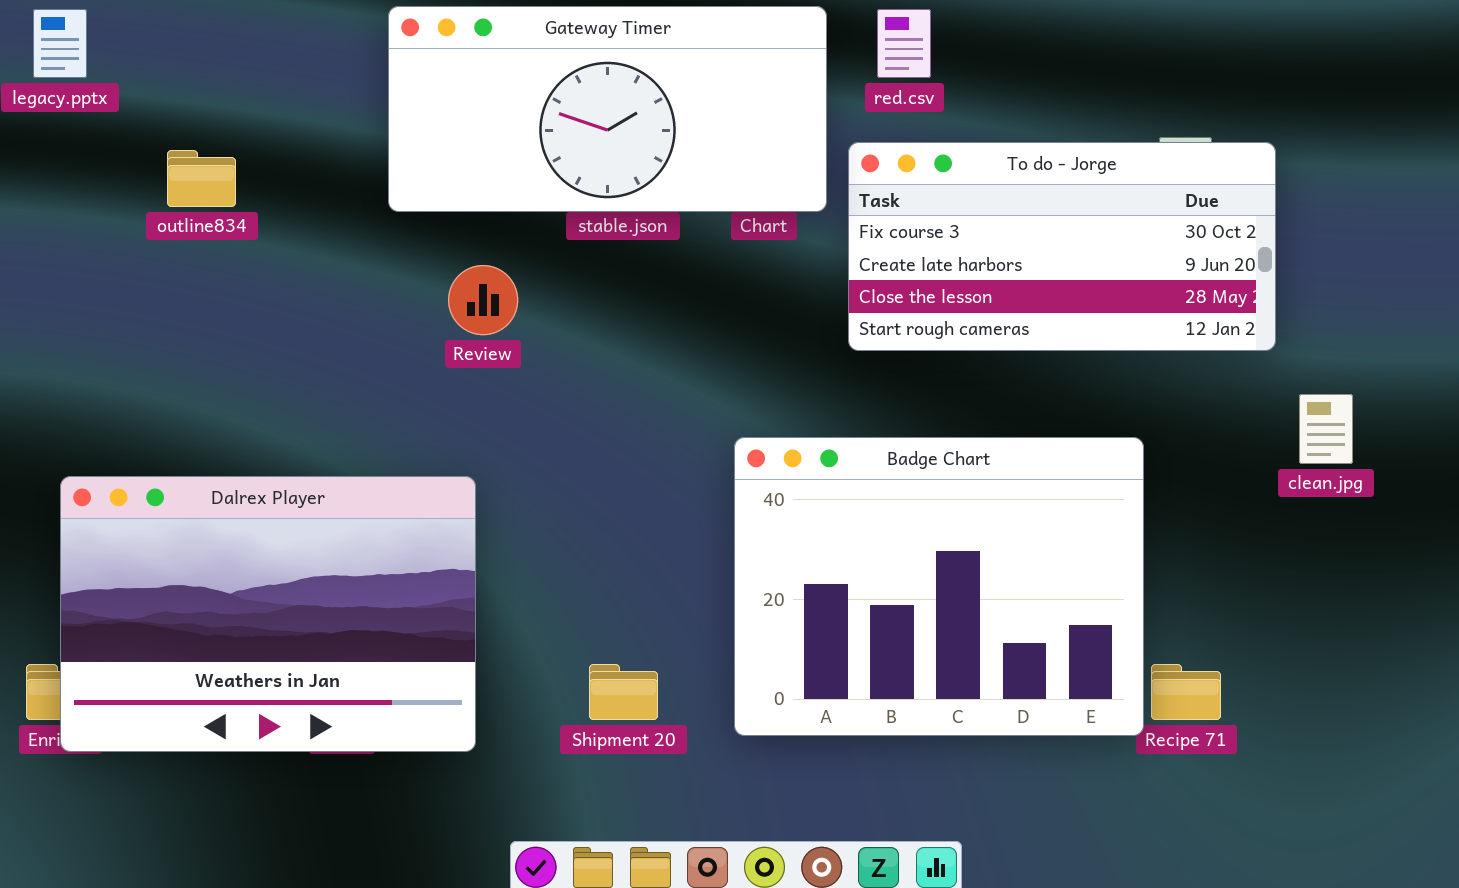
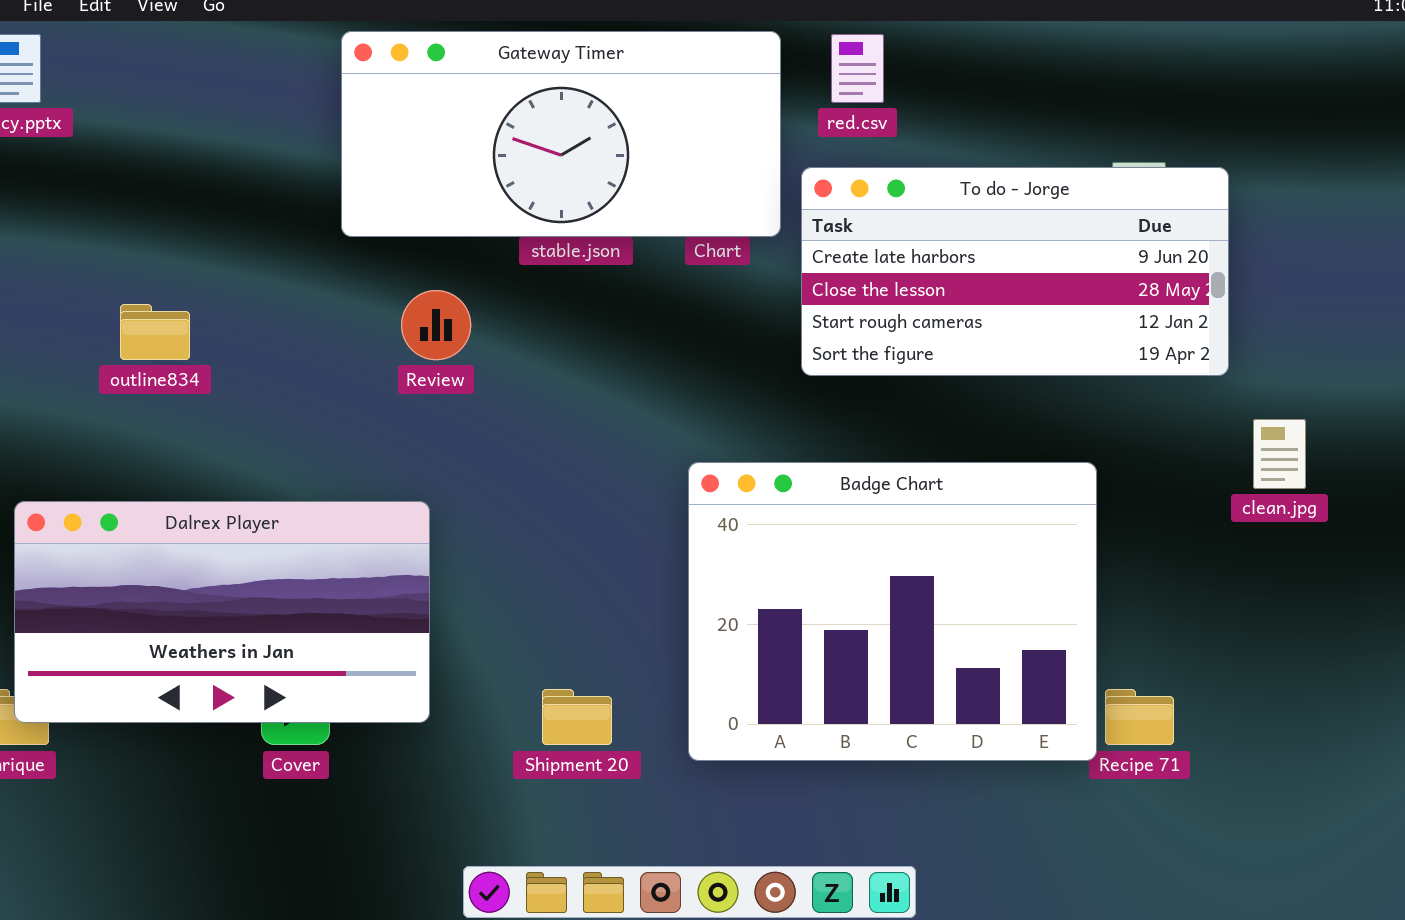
To do - Jorge: [848,142,1276,351] -> [801,167,1229,376], scrolled down 1 row
outline834: [167,150,236,207] -> [120,304,190,360], moved
Dalrex Player: [60,476,476,752] -> [14,501,430,723], resized

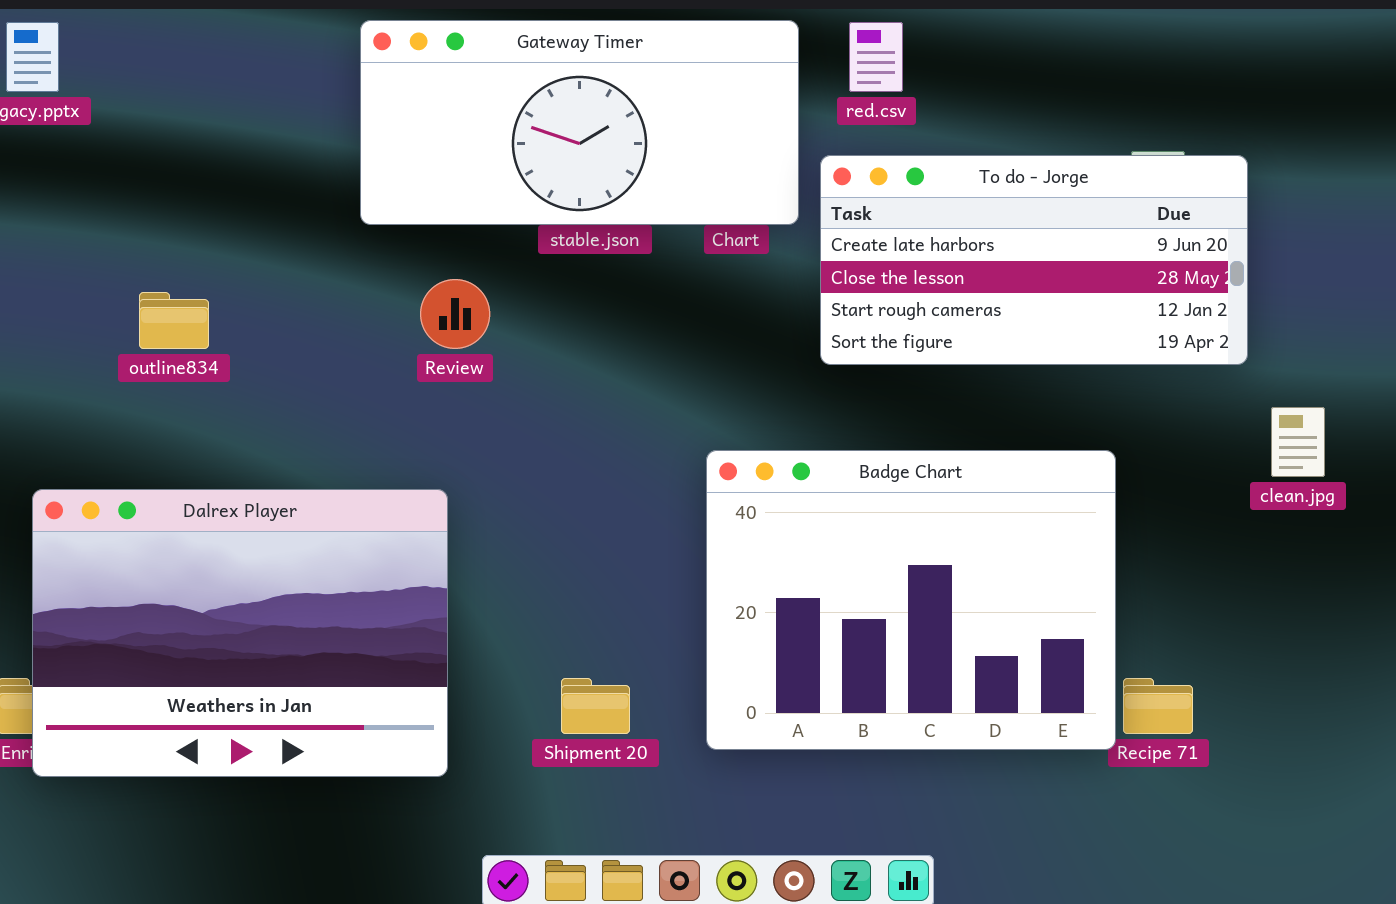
Dalrex Player: [14,501,430,723] -> [32,489,448,777], resized

